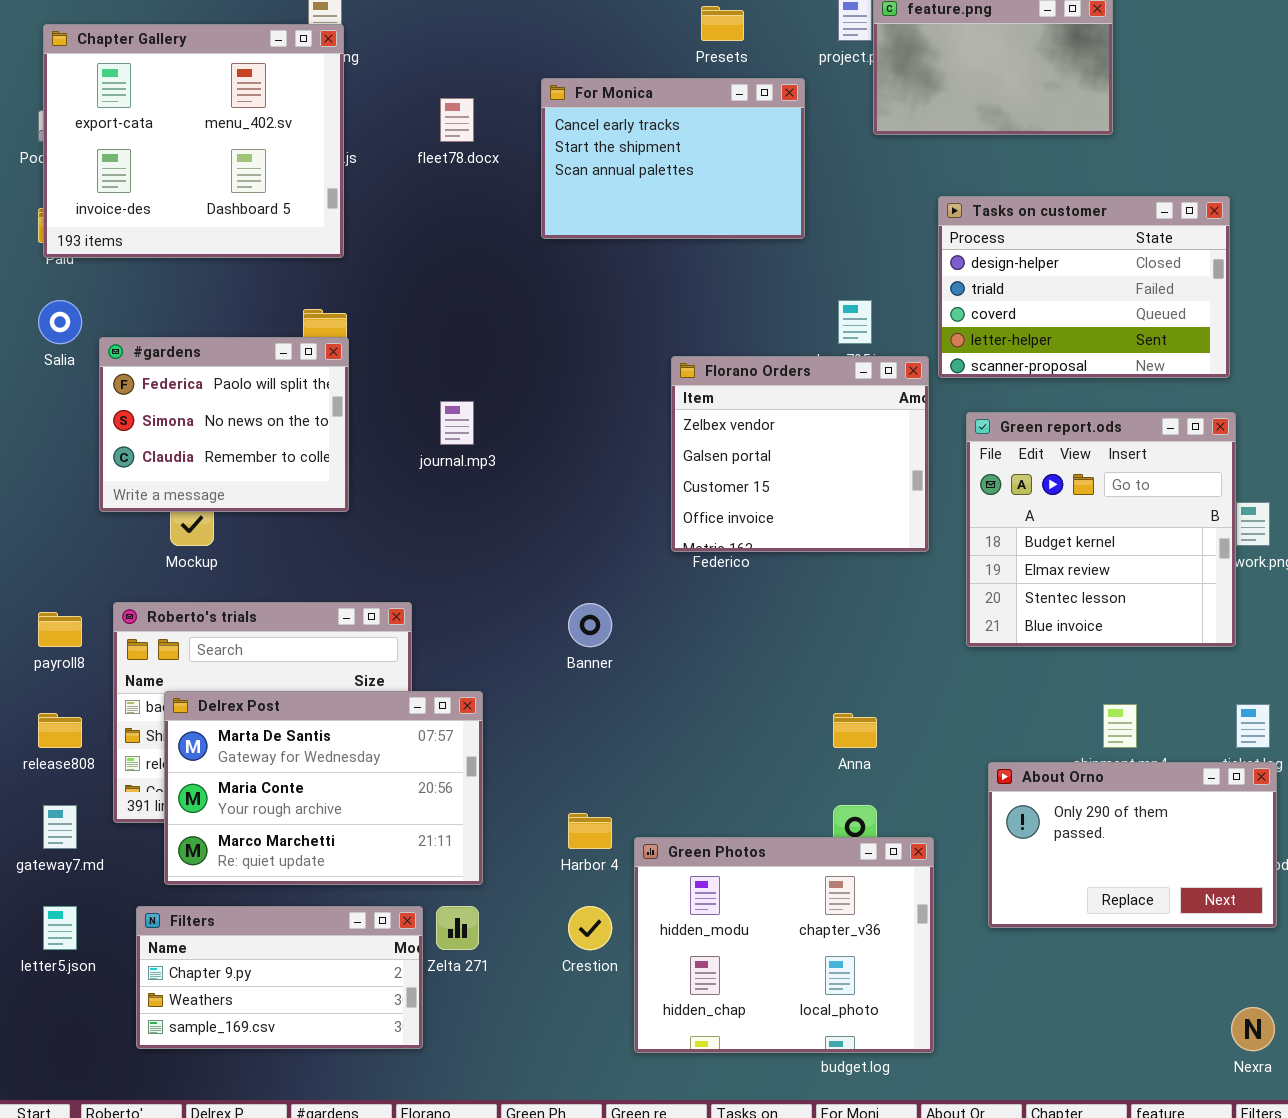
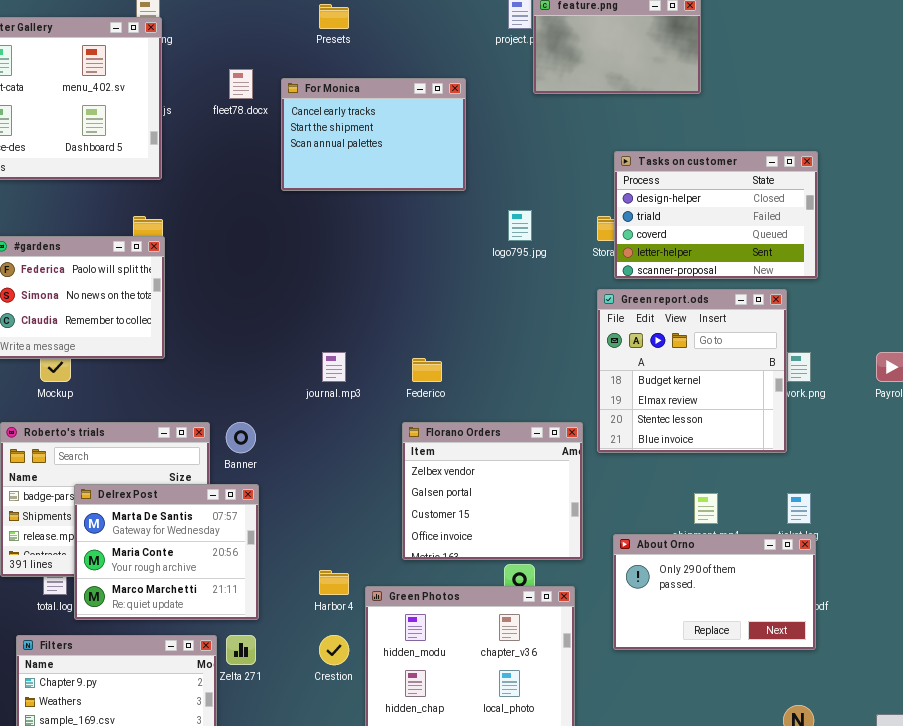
Presets: [701,6,744,41] -> [319,4,349,29], moved
For Monica: [541,78,805,239] -> [281,78,466,191], moved
Tasks on customer: [938,196,1230,378] -> [614,151,818,279], moved
Florano Orders: [671,356,929,552] -> [402,422,583,560], moved
journal.mp3: [440,401,474,445] -> [322,352,346,382], moved
Banner: [568,603,612,647] -> [226,422,256,453], moved
Delrex Post: [164,691,483,885] -> [74,484,259,620], resized

